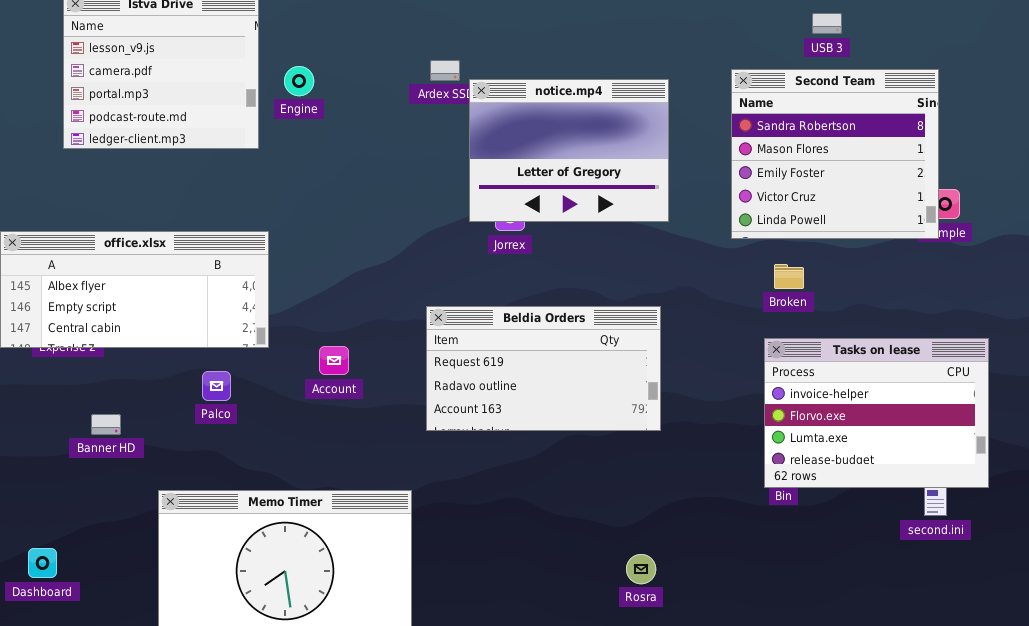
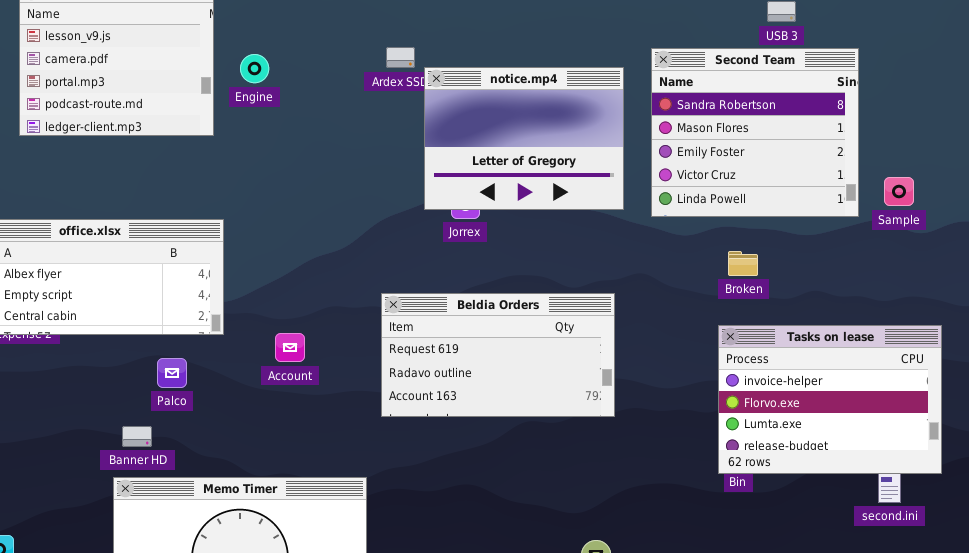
Second Team: [731,69,939,239] -> [651,48,859,217], moved
Banner HD: [91,414,121,435] -> [122,426,152,447], moved

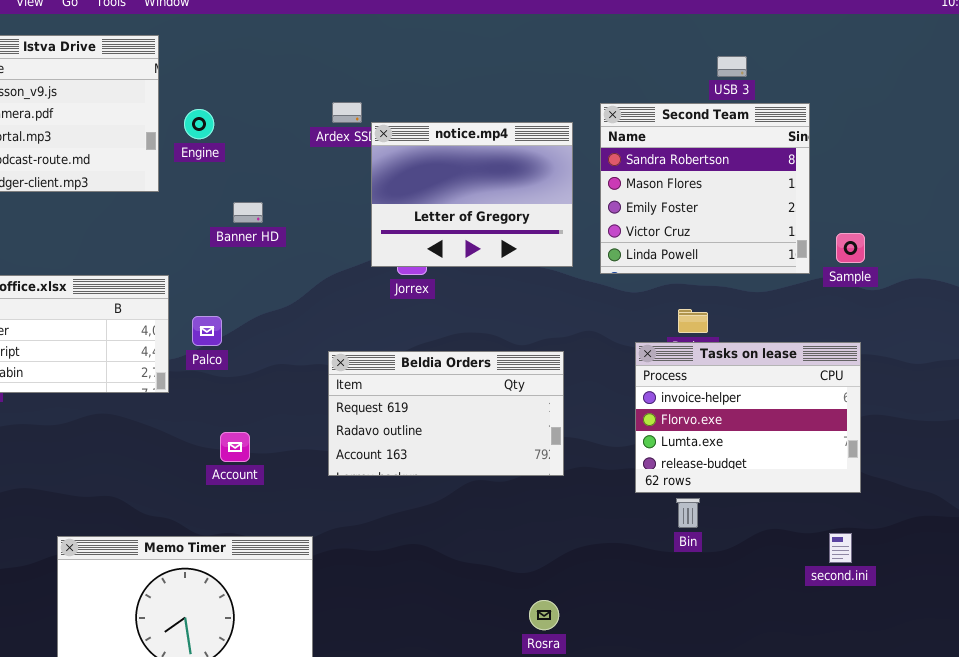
Tasks on lease: [718,325,942,474] -> [635,342,861,493], moved
Account: [275,333,305,362] -> [220,432,250,462], moved
Palco: [157,358,187,388] -> [192,316,222,346], moved
Banner HD: [122,426,152,447] -> [233,202,263,223], moved

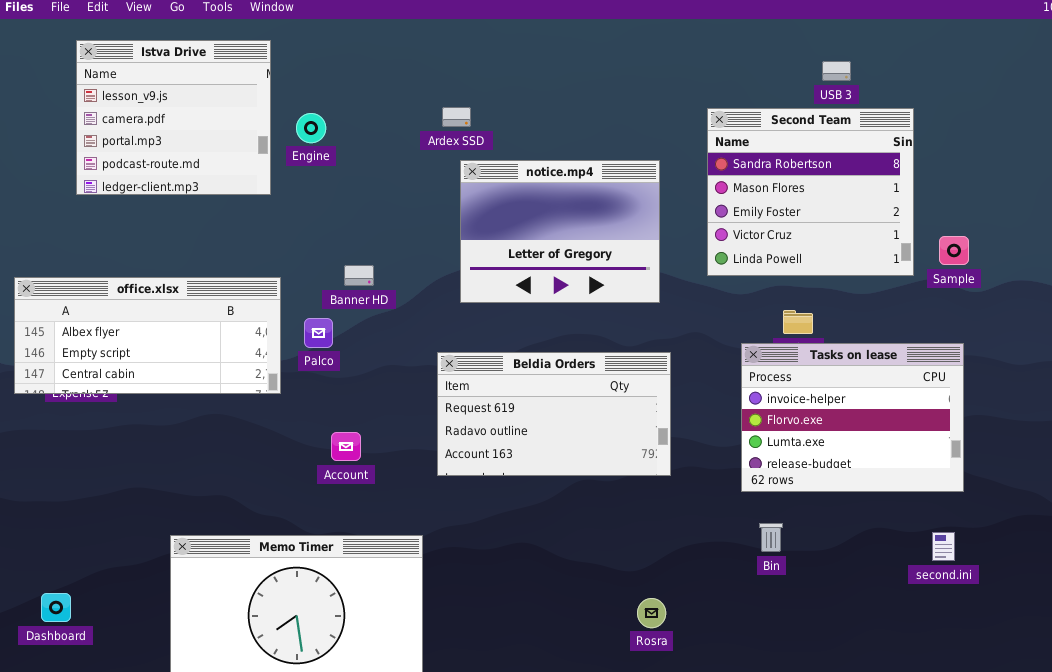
notice.mp4: [371,122,573,267] -> [460,160,660,303], moved
Banner HD: [233,202,263,223] -> [344,265,374,286], moved
Bin: [676,498,700,528] -> [759,523,783,552], moved

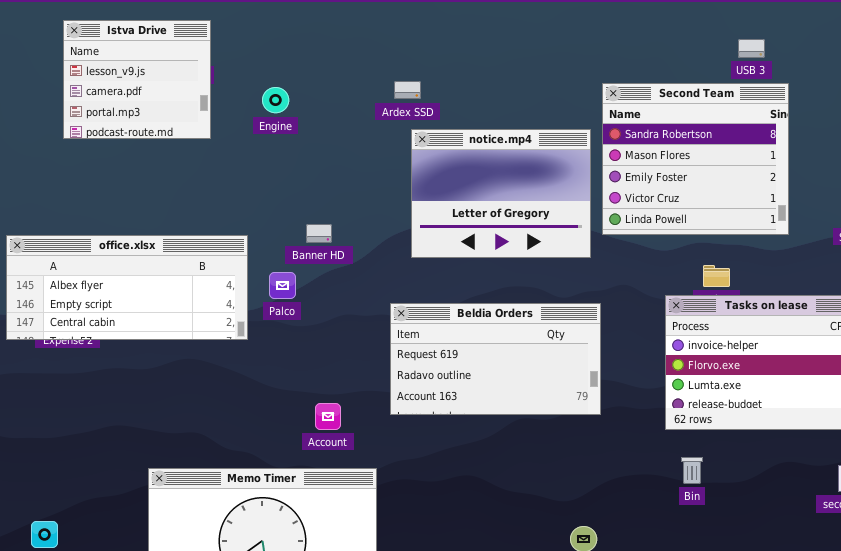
Istva Drive: [76,40,271,195] -> [63,20,211,139], resized
Second Team: [707,108,914,276] -> [602,83,789,235], moved
Account: [331,432,361,461] -> [315,403,341,430], moved

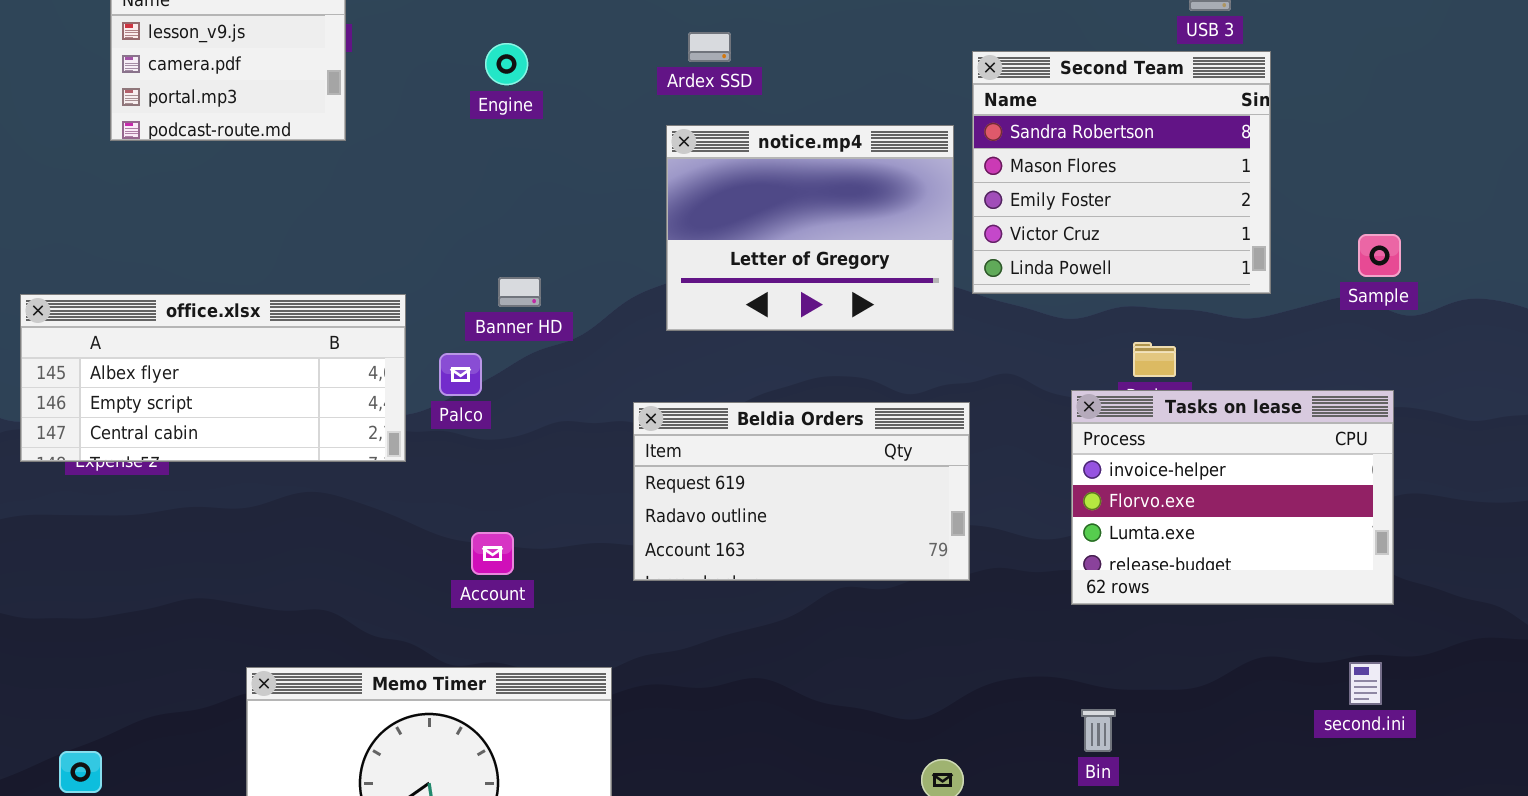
Ardex SSD: [394,81,421,99] -> [688,32,731,62], moved
Engine: [262,87,289,113] -> [485,43,528,85], moved
Account: [315,403,341,430] -> [471,532,514,575], moved
Bin: [681,457,703,484] -> [1081,709,1116,752], moved

